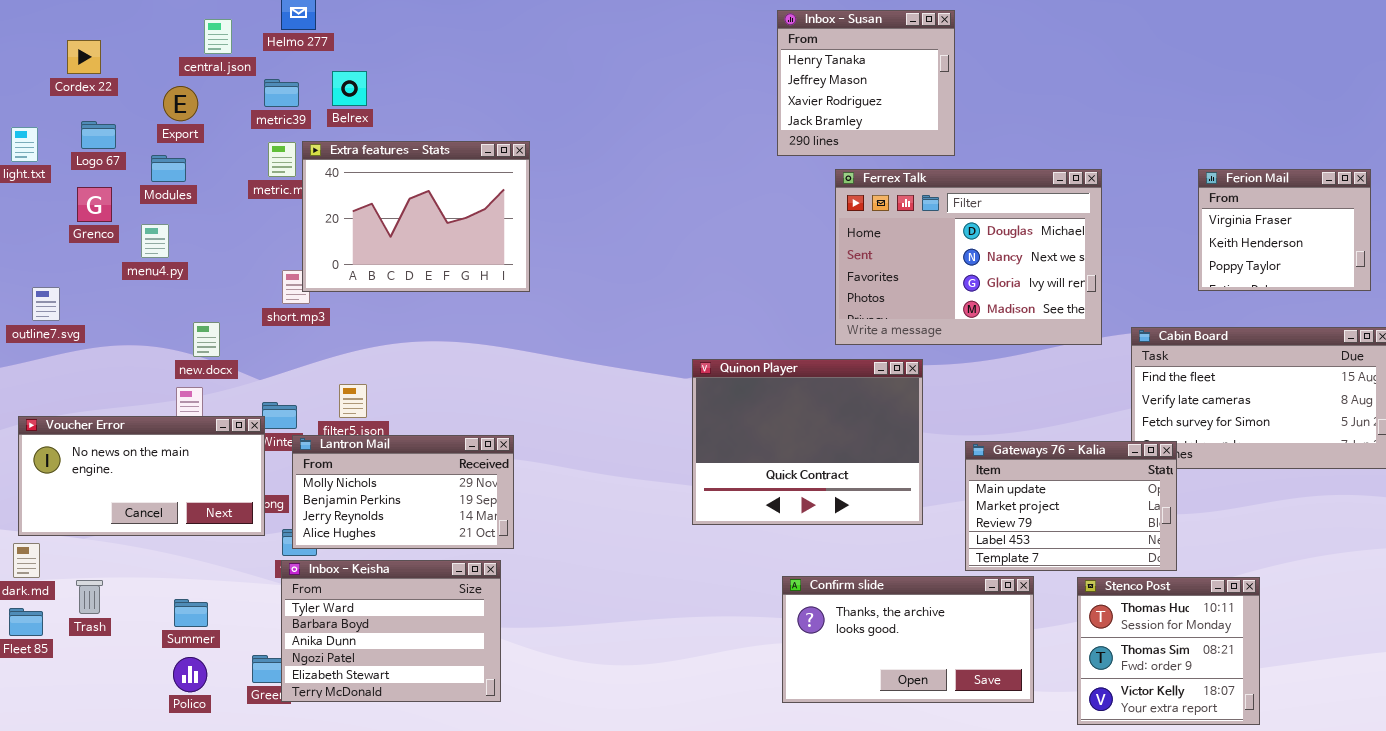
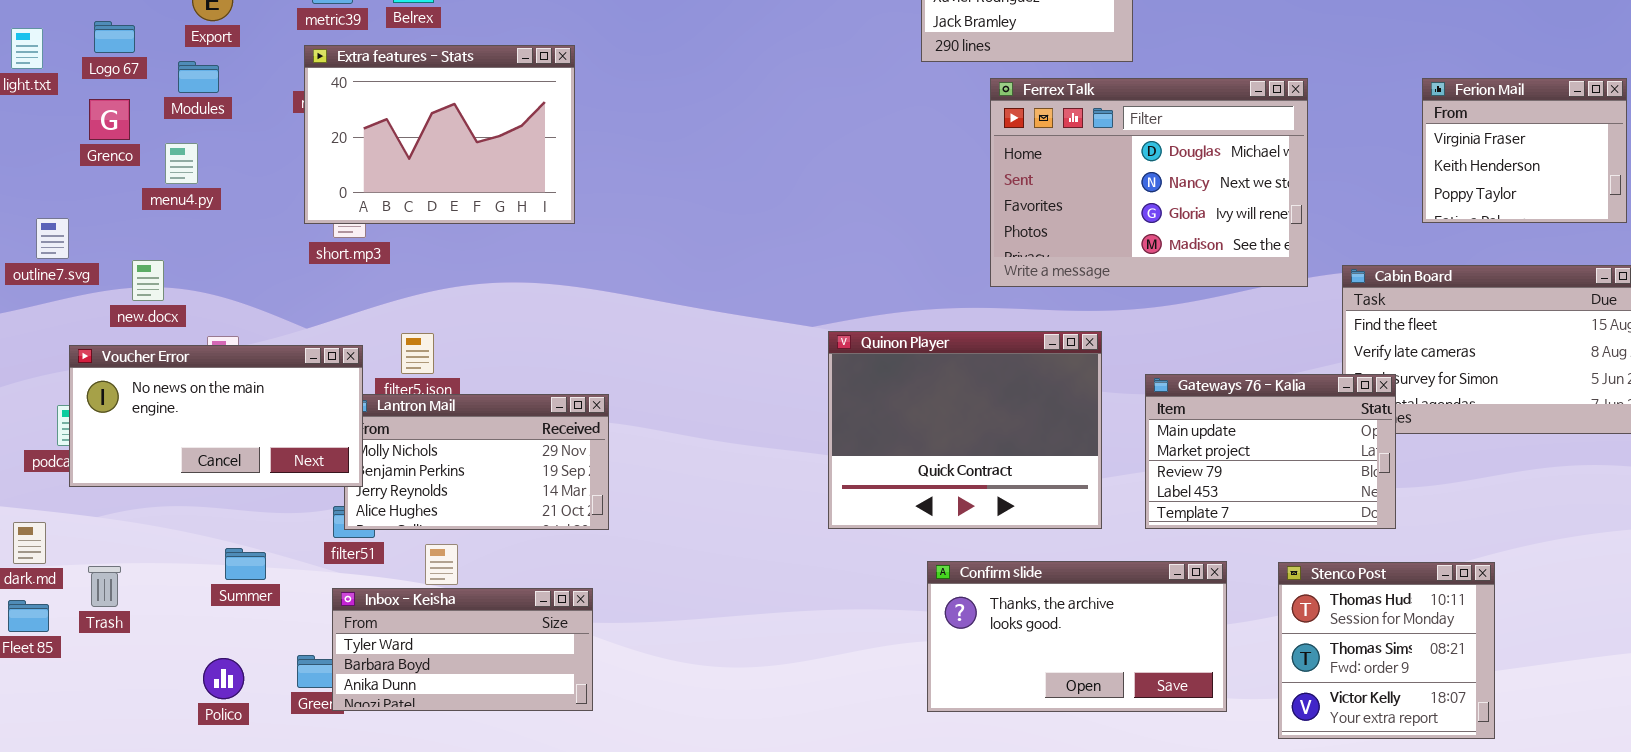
Extra features - Stats: [302,141,530,292] -> [304,45,575,224], moved
new.docx: [193,322,220,357] -> [132,260,164,301], moved
Quinon Player: [692,359,923,525] -> [828,331,1102,529], moved
Voucher Error: [18,416,265,536] -> [69,345,363,487], moved
Gateways 76 - Kalia: [965,441,1177,571] -> [1145,374,1396,529], moved
Inbox - Keisha: [281,560,501,702] -> [332,588,593,711], resized
Summer: [174,599,208,627] -> [225,548,266,580], moved

